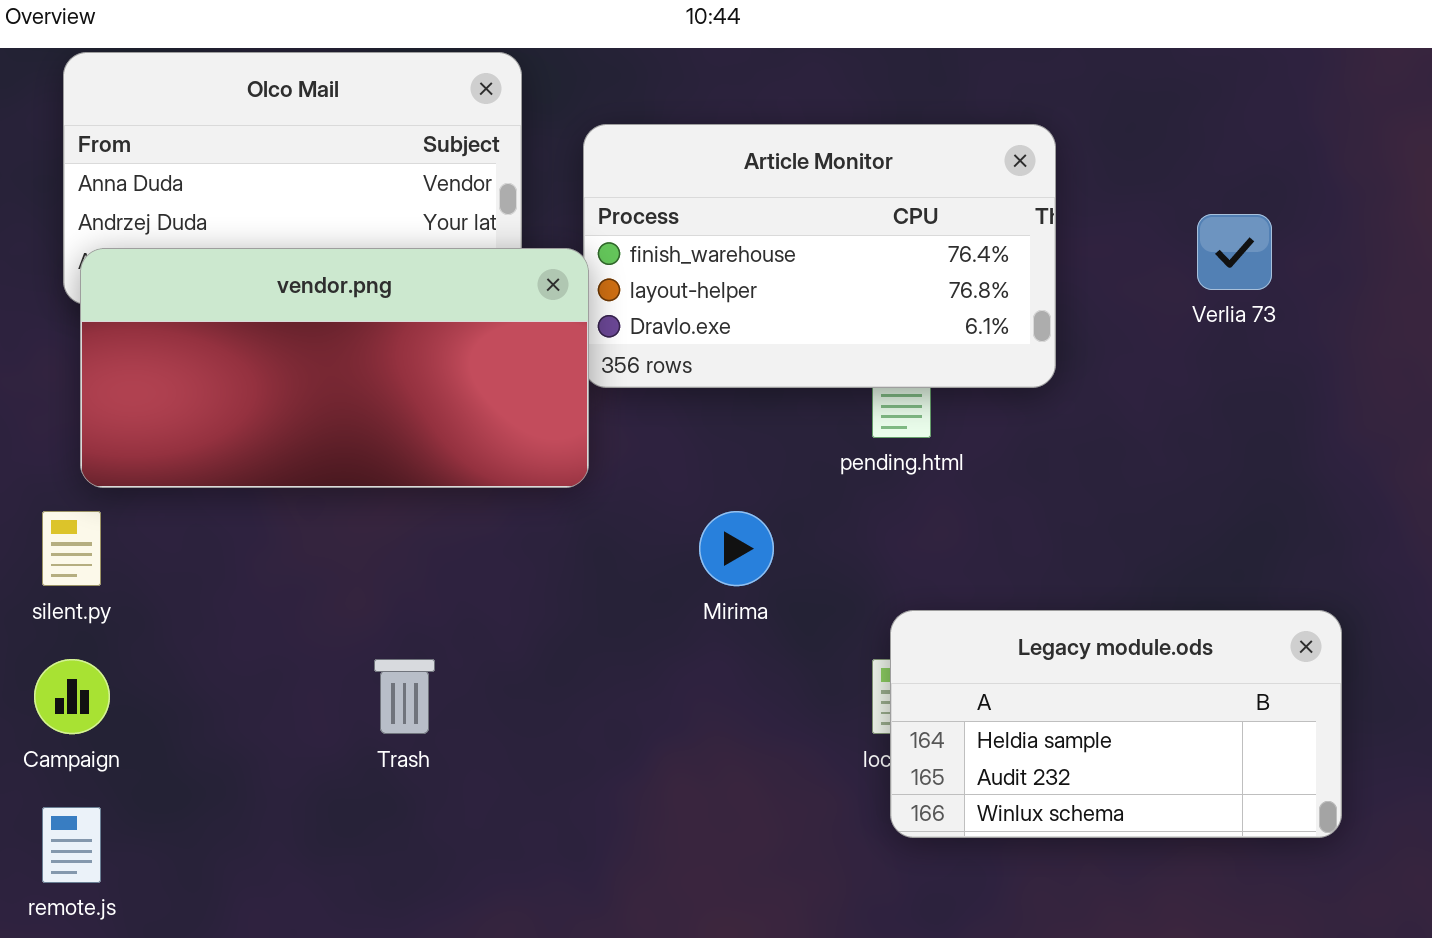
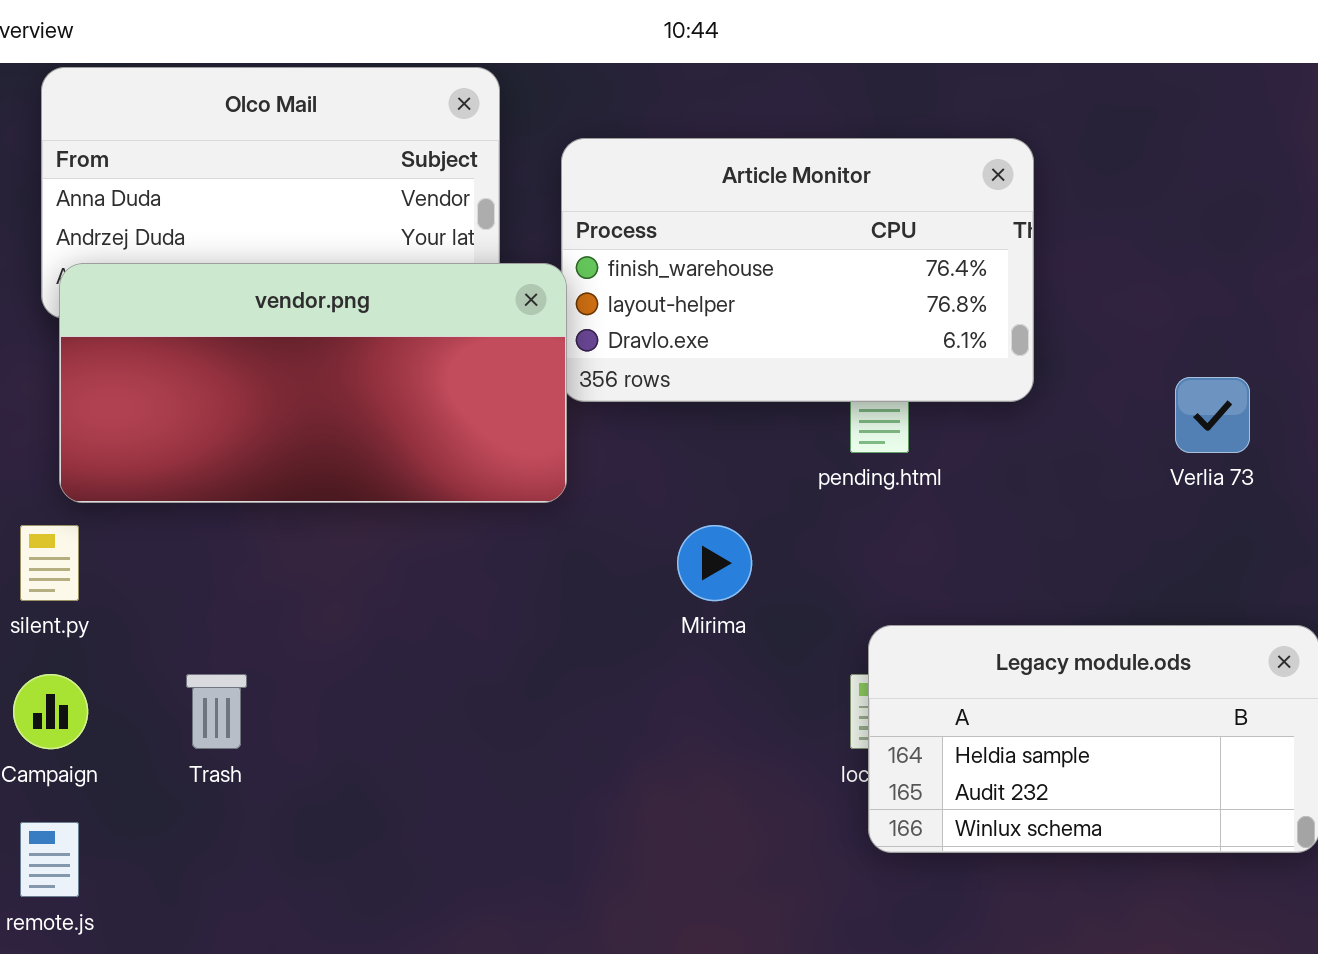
Verlia 73: [1197,214,1272,290] -> [1175,377,1250,453], moved
Trash: [374,659,435,734] -> [186,674,247,749], moved

